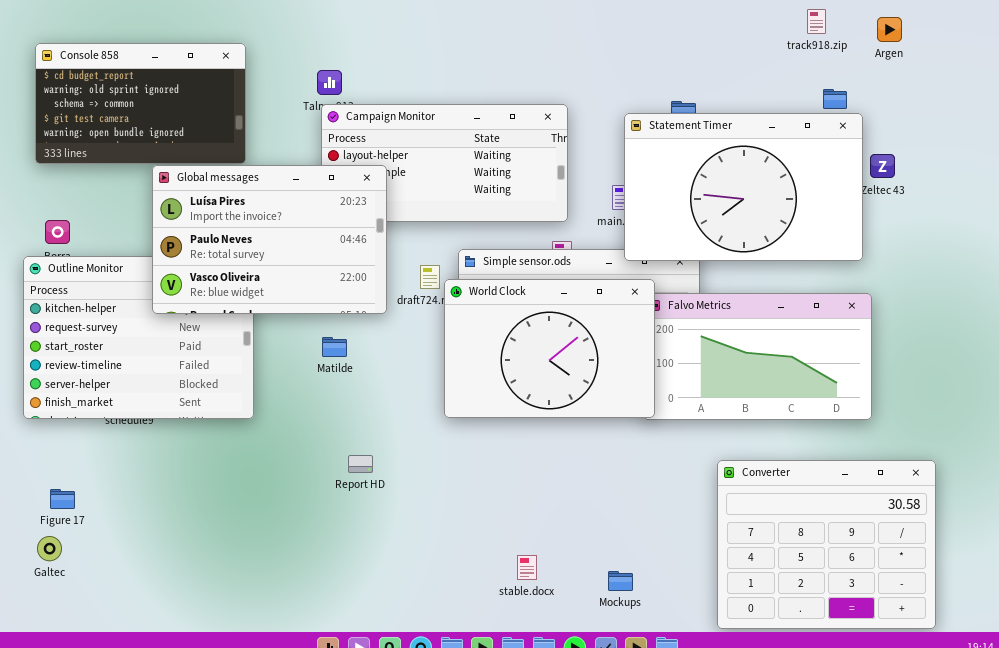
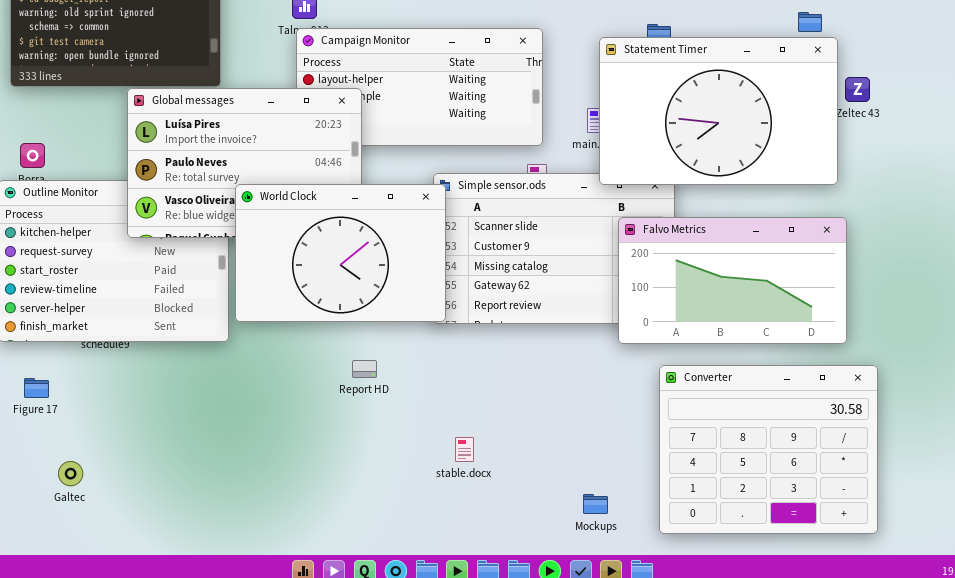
World Clock: [444,279,655,418] -> [235,184,446,322], moved
Report HD: [348,455,373,473] -> [352,360,377,378], moved
Converter: [717,460,936,629] -> [659,365,878,534], moved
Figure 17: [50,489,75,509] -> [24,378,49,398], moved
Galtec: [37,536,62,561] -> [58,461,83,486], moved
stable.docx: [517,555,537,580] -> [455,437,474,462], moved

